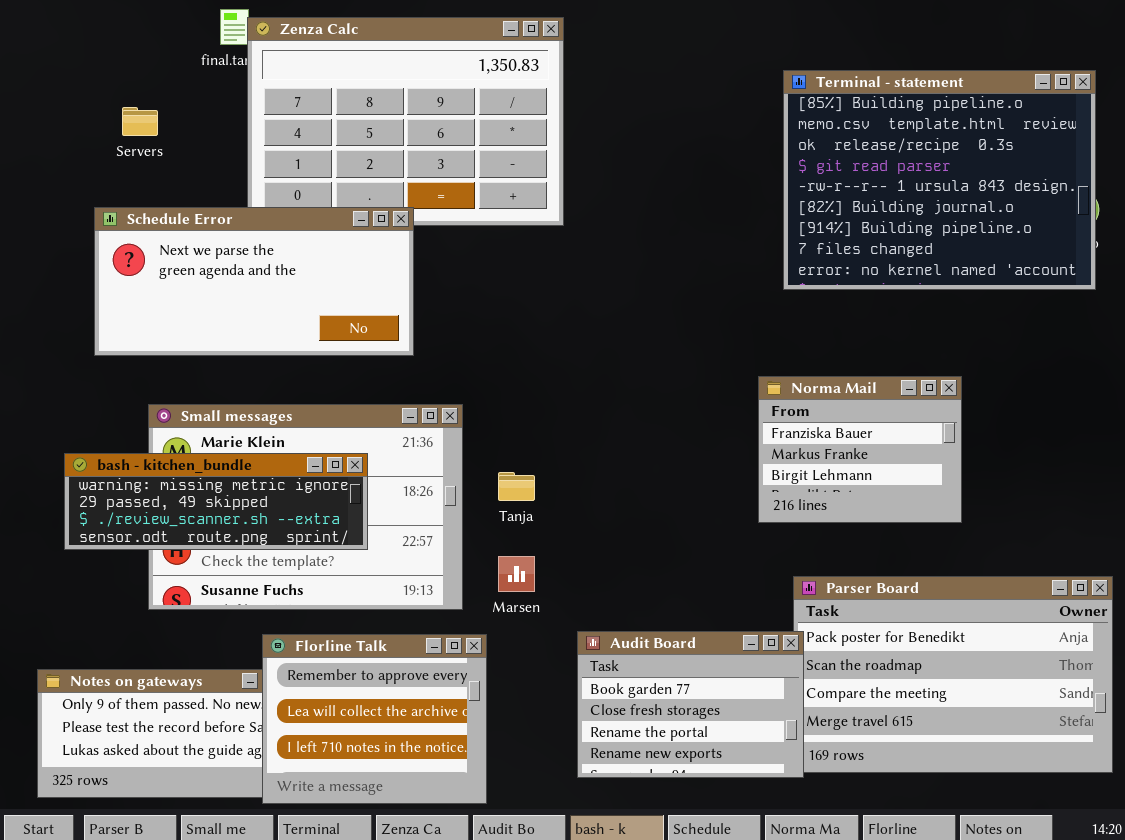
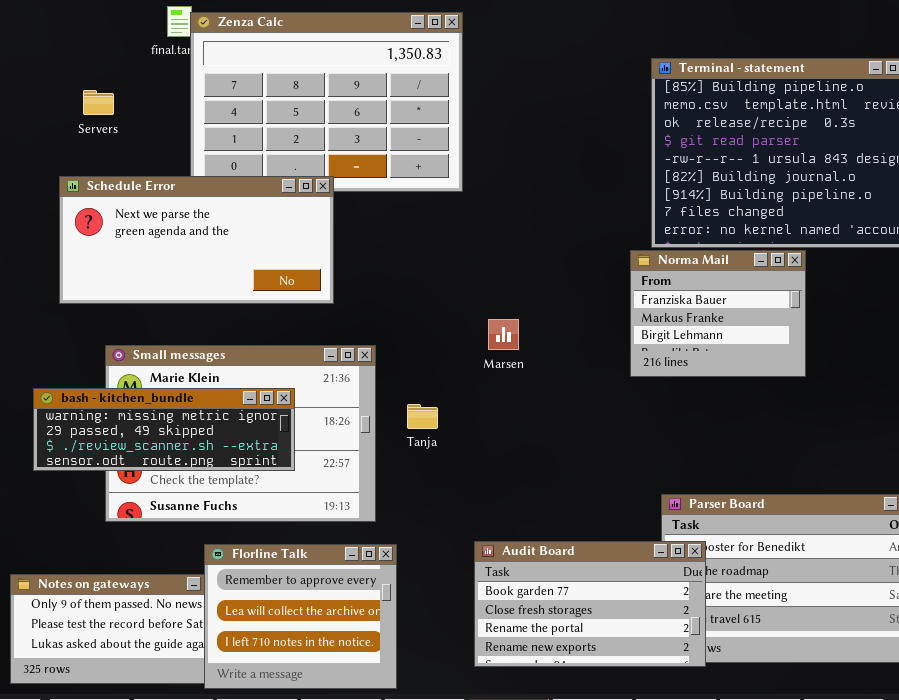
Norma Mail: [758,376,962,523] -> [630,250,806,377], moved
Marsen: [498,556,535,592] -> [488,319,519,350], moved
Audit Board: [577,631,804,778] -> [474,541,706,667], resized

